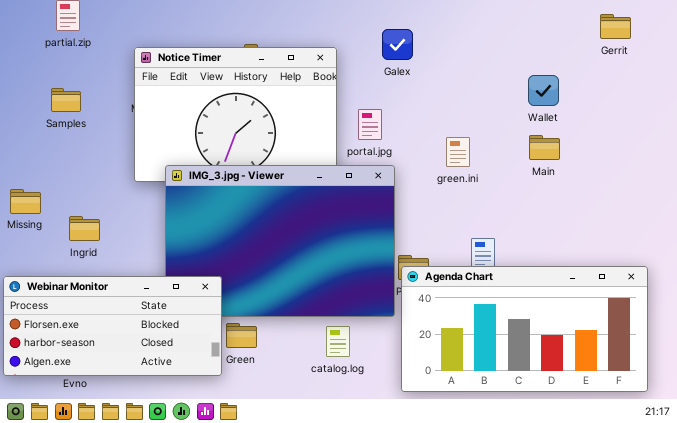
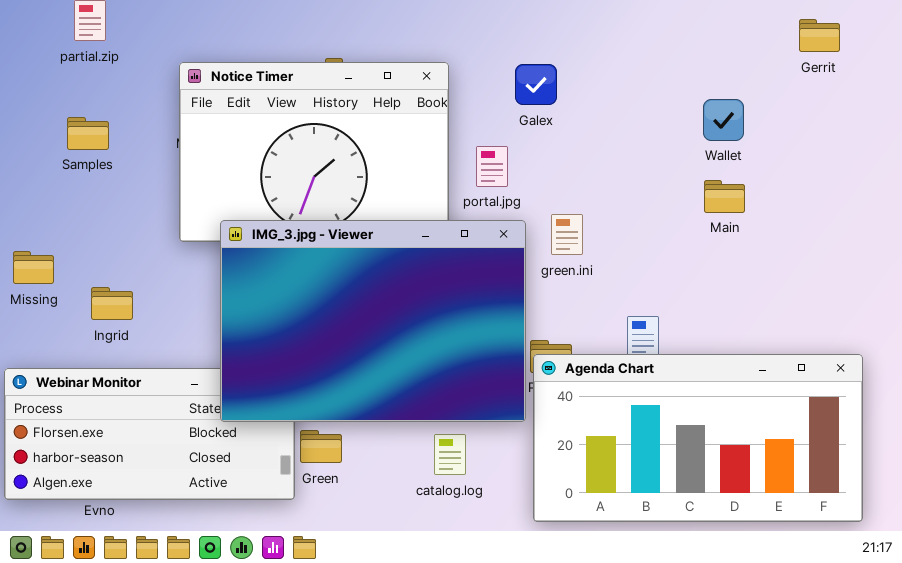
Galex: [382,29,413,60] -> [515,64,557,105], moved
green.ini: [446,137,470,167] -> [551,214,583,255], moved
IMG_3.jpg - Viewer: [165,165,395,317] -> [220,220,526,422], raised

